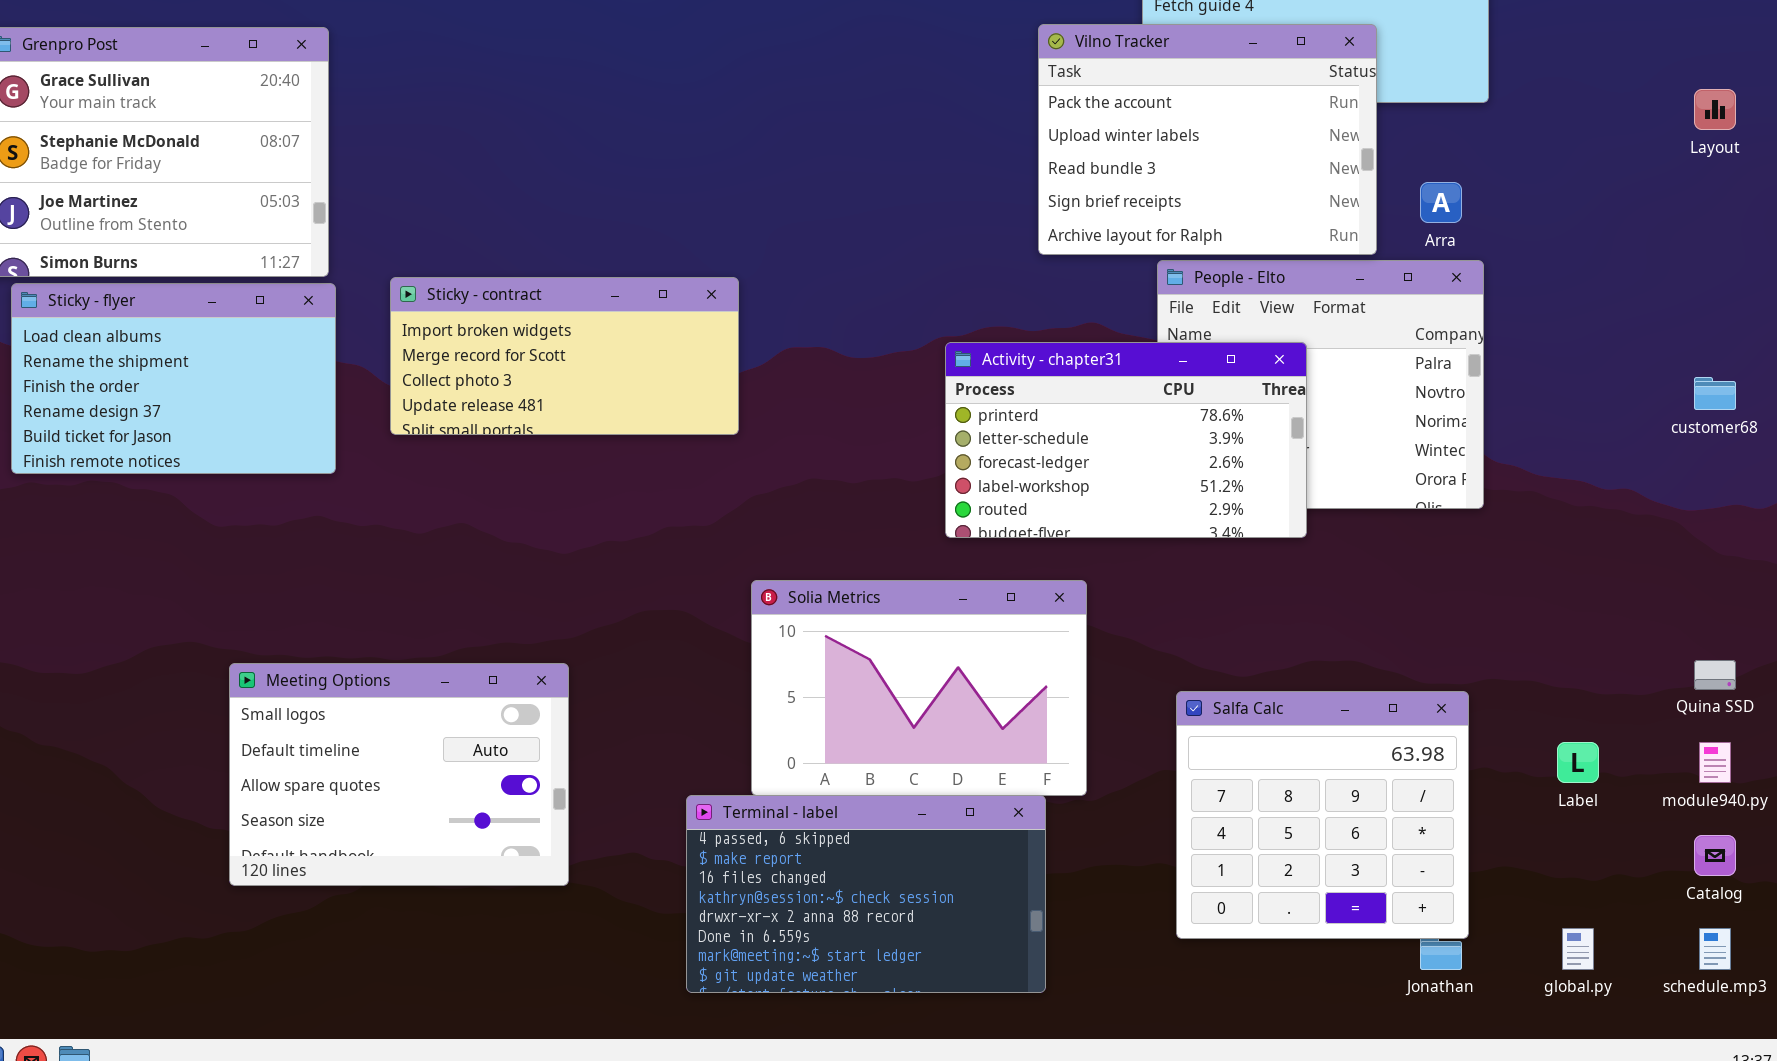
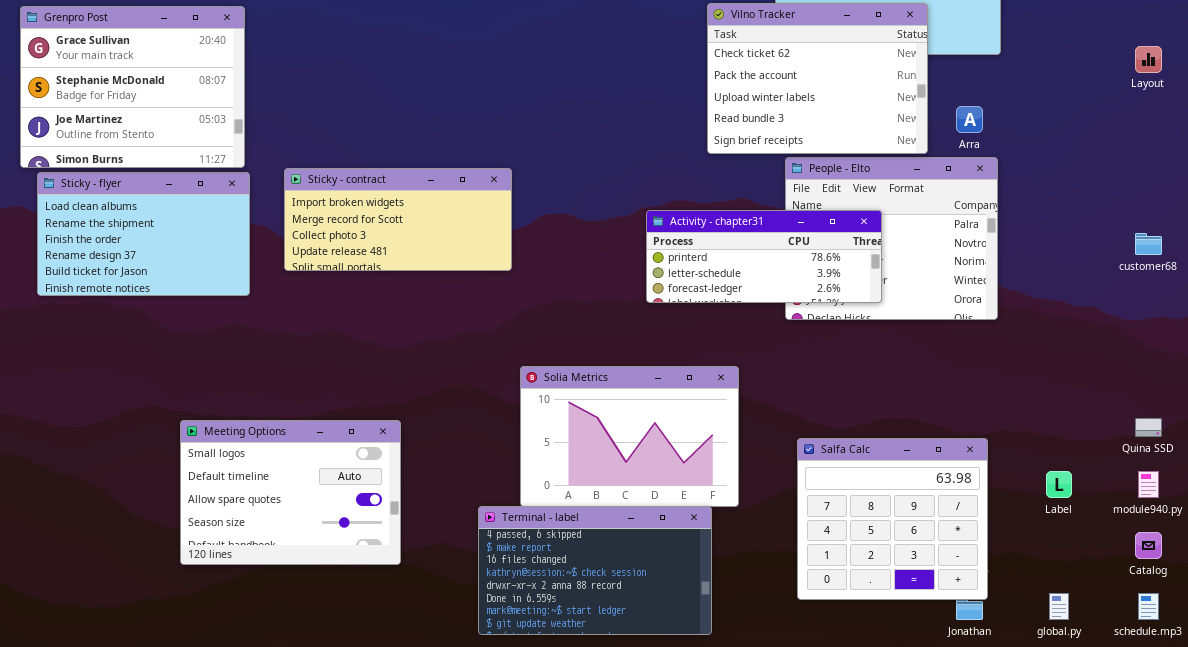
Vilno Tracker: [1038,24,1377,255] -> [707,3,928,154], scrolled up 1 row
Activity - chapter31: [945,342,1307,538] -> [646,210,882,303], resized

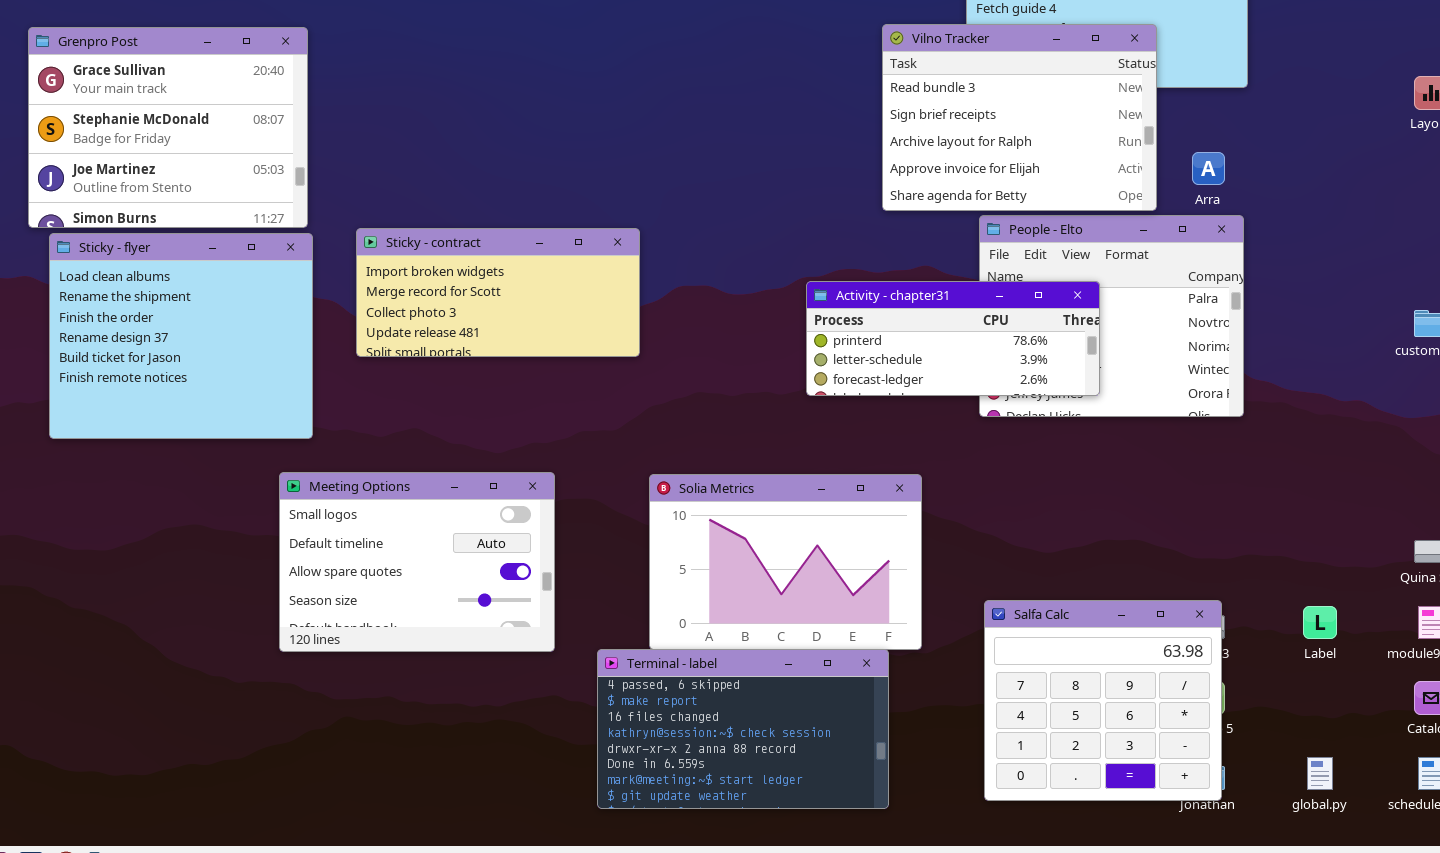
Vilno Tracker: [707,3,928,154] -> [882,24,1157,211], scrolled down 3 rows
Sticky - flyer: [37,172,250,296] -> [49,233,313,439], resized
Meeting Options: [180,420,401,565] -> [279,472,555,652], moved
Salfa Calc: [797,438,988,600] -> [984,600,1222,801], moved

